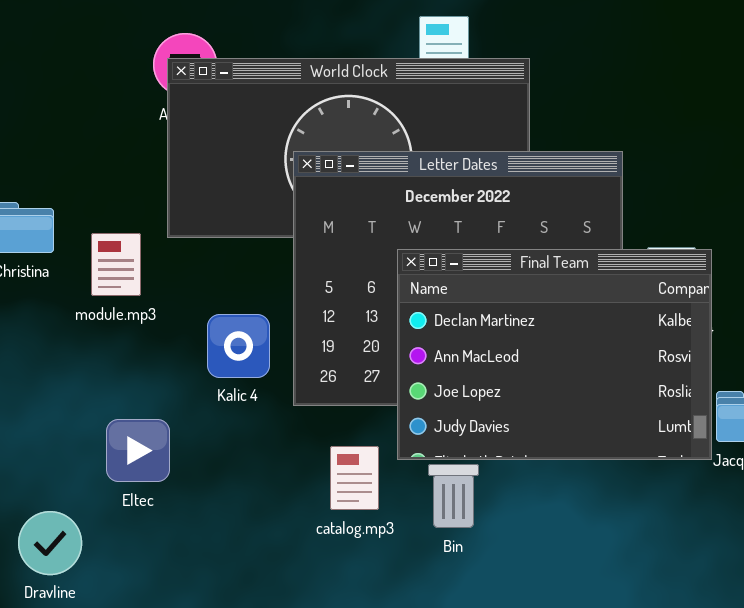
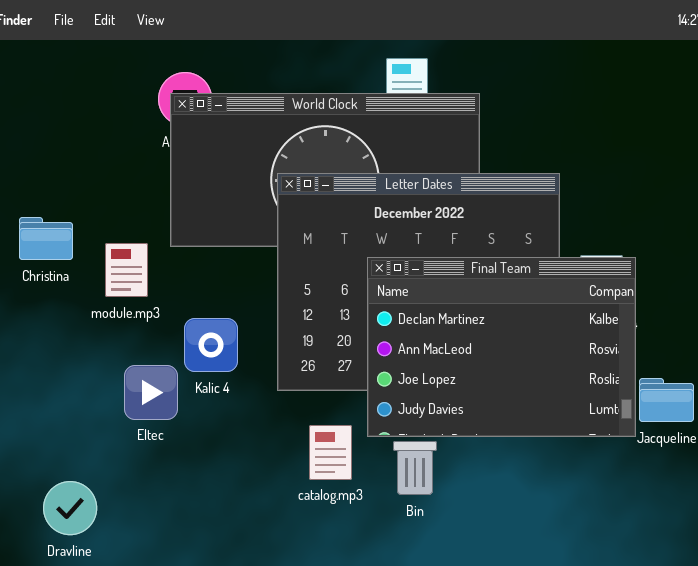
Kalic 4: [207,314,270,378] -> [184,318,238,372], moved
Eltec: [106,419,170,482] -> [124,365,178,420], moved

